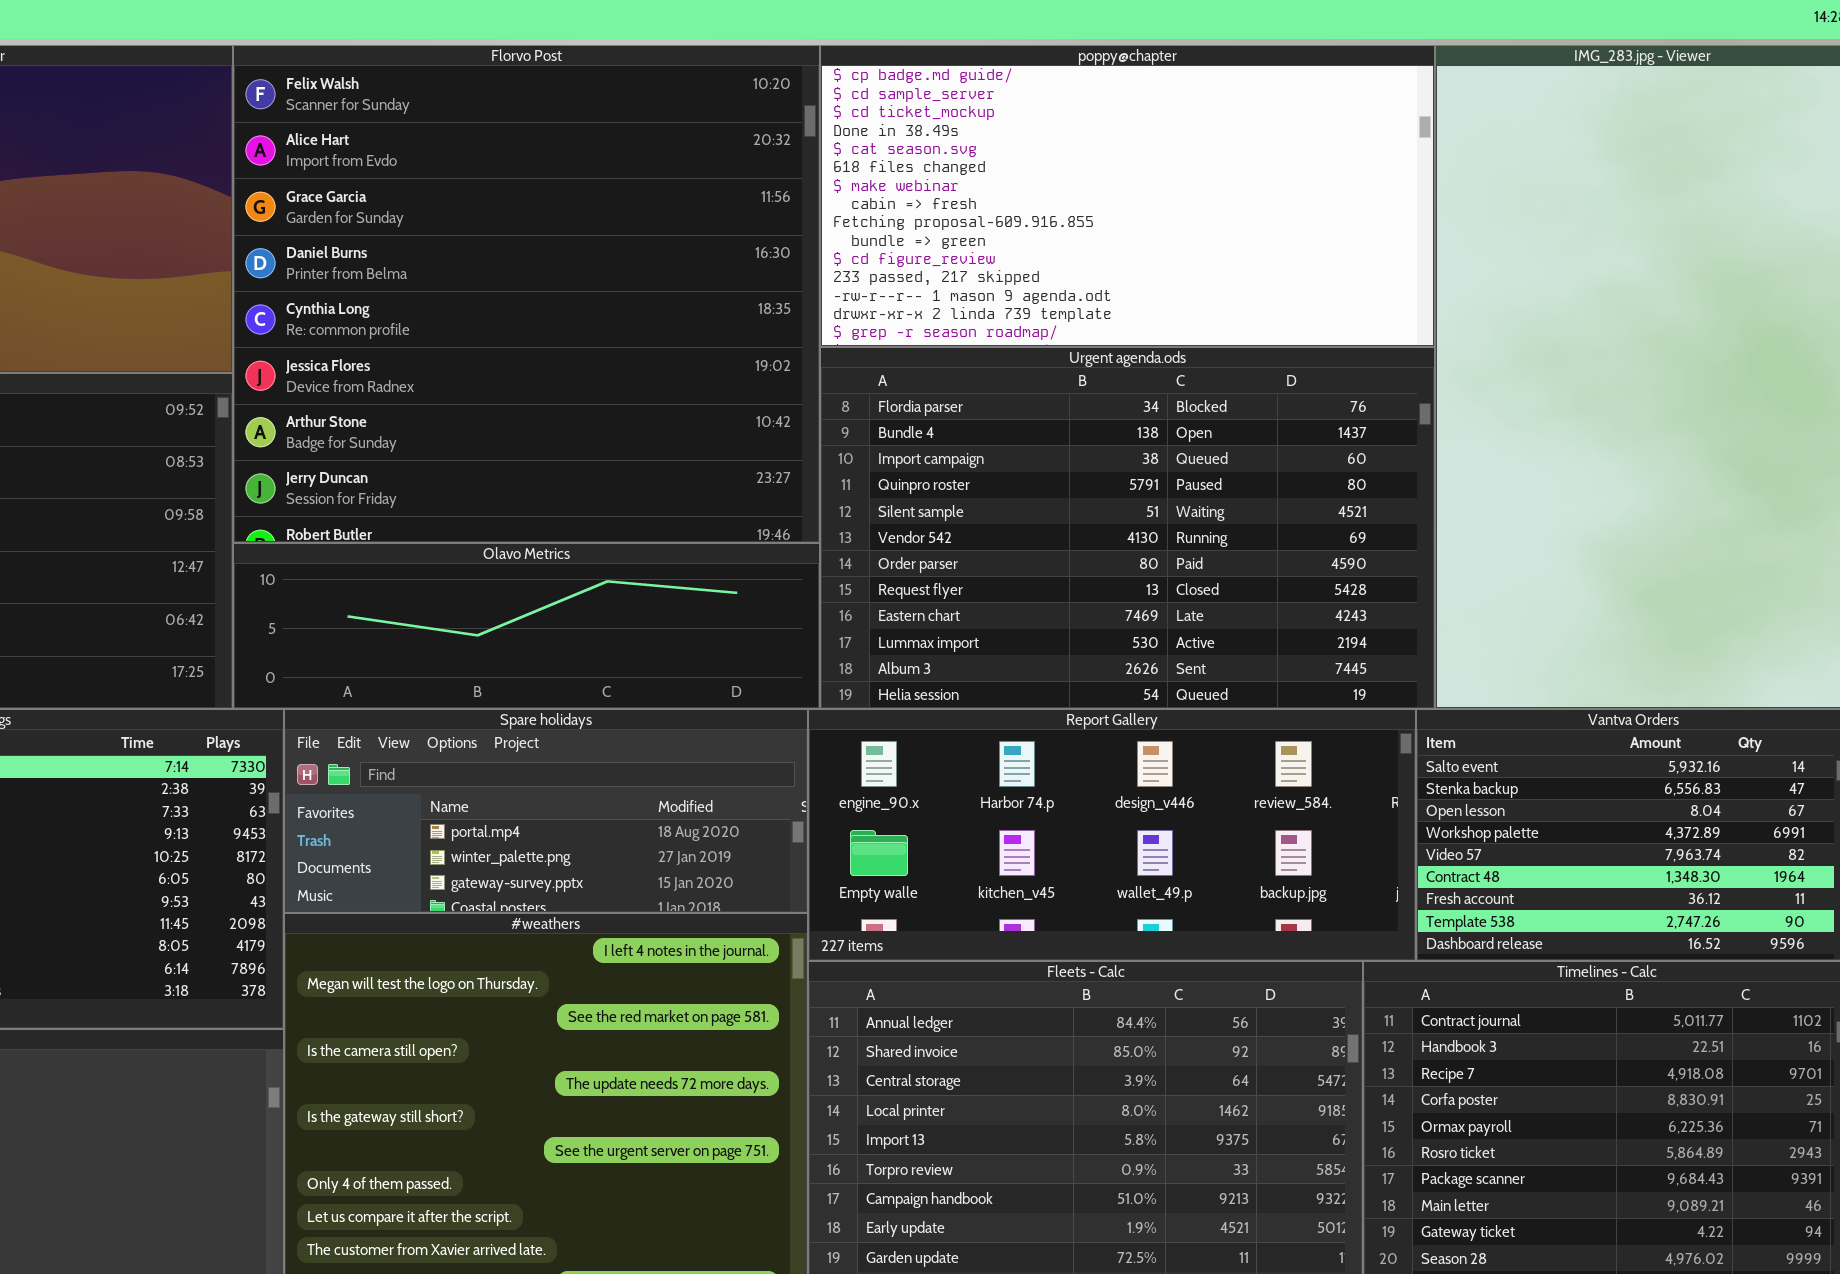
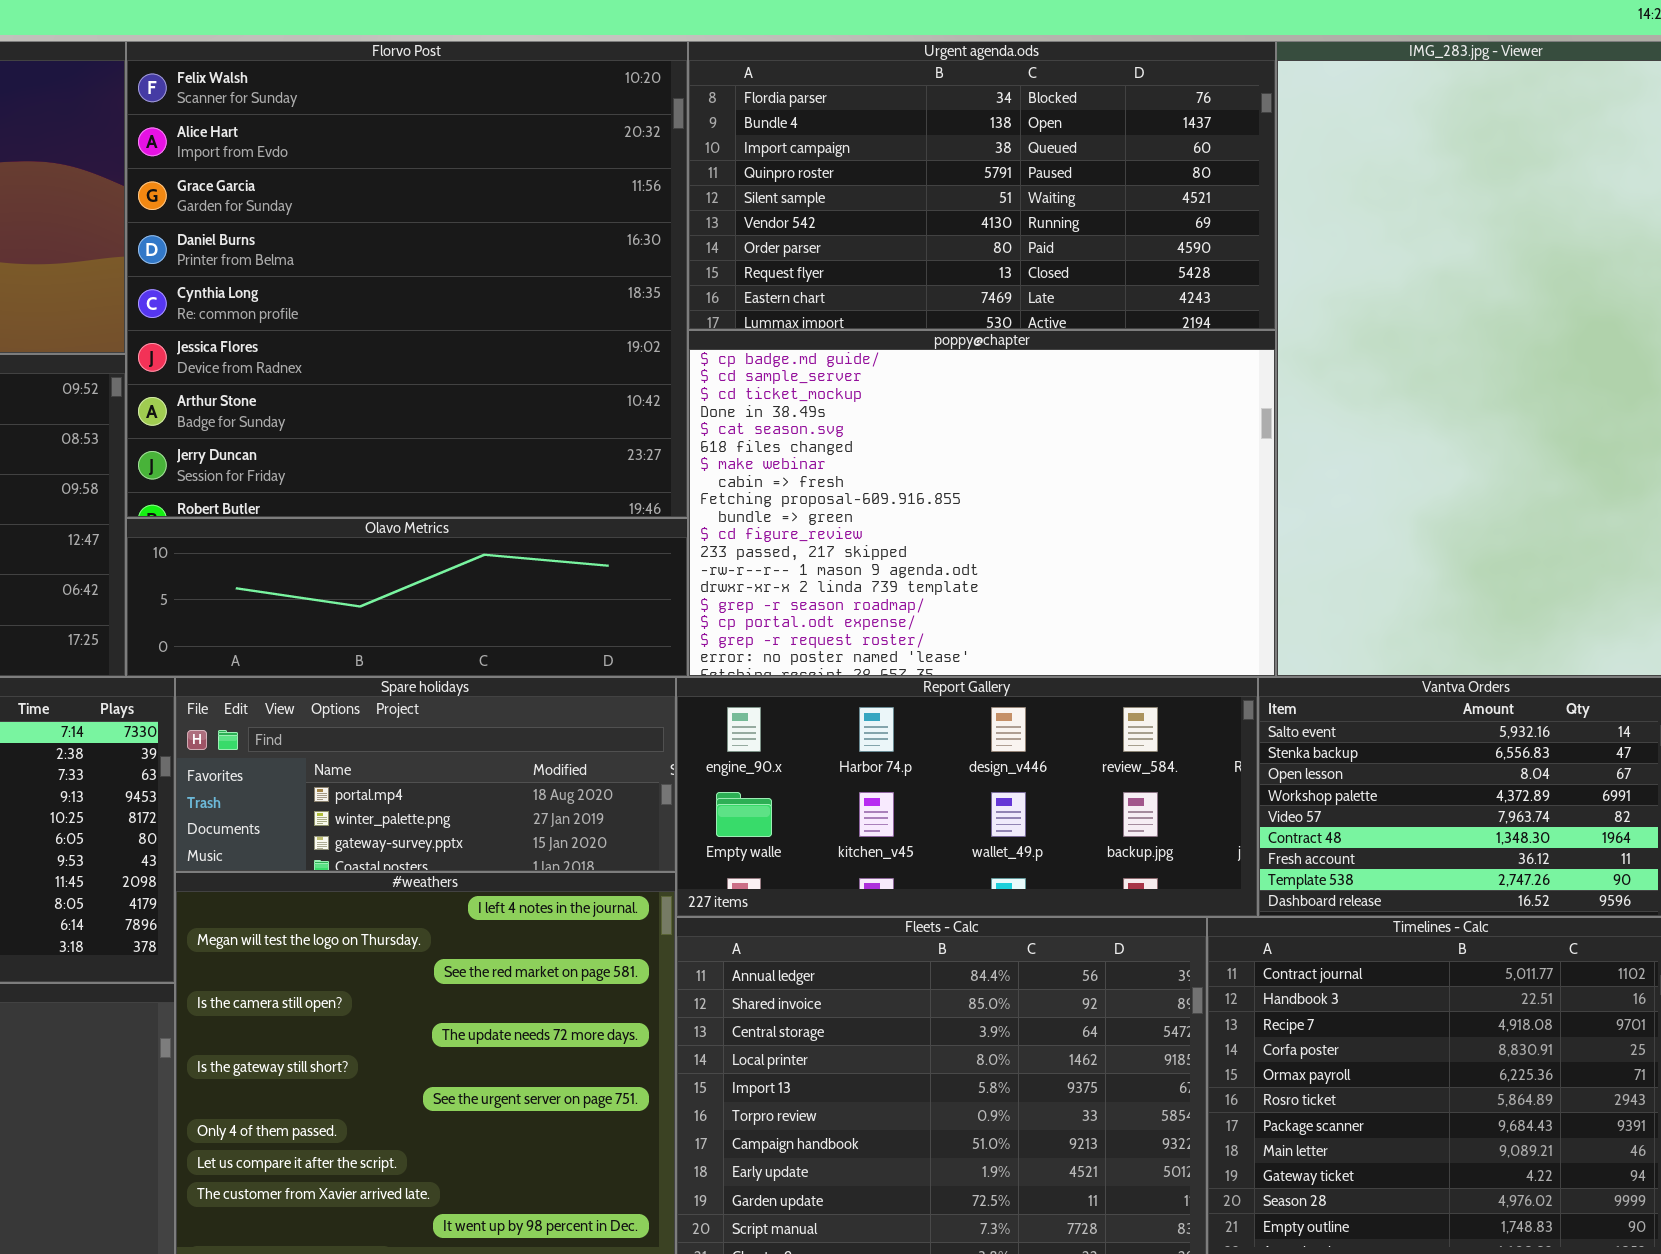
poppy@chapter: [820,45,1435,347] -> [688,330,1276,677], moved, resized
Urgent agenda.ods: [820,347,1435,709] -> [688,41,1276,330], moved, resized

